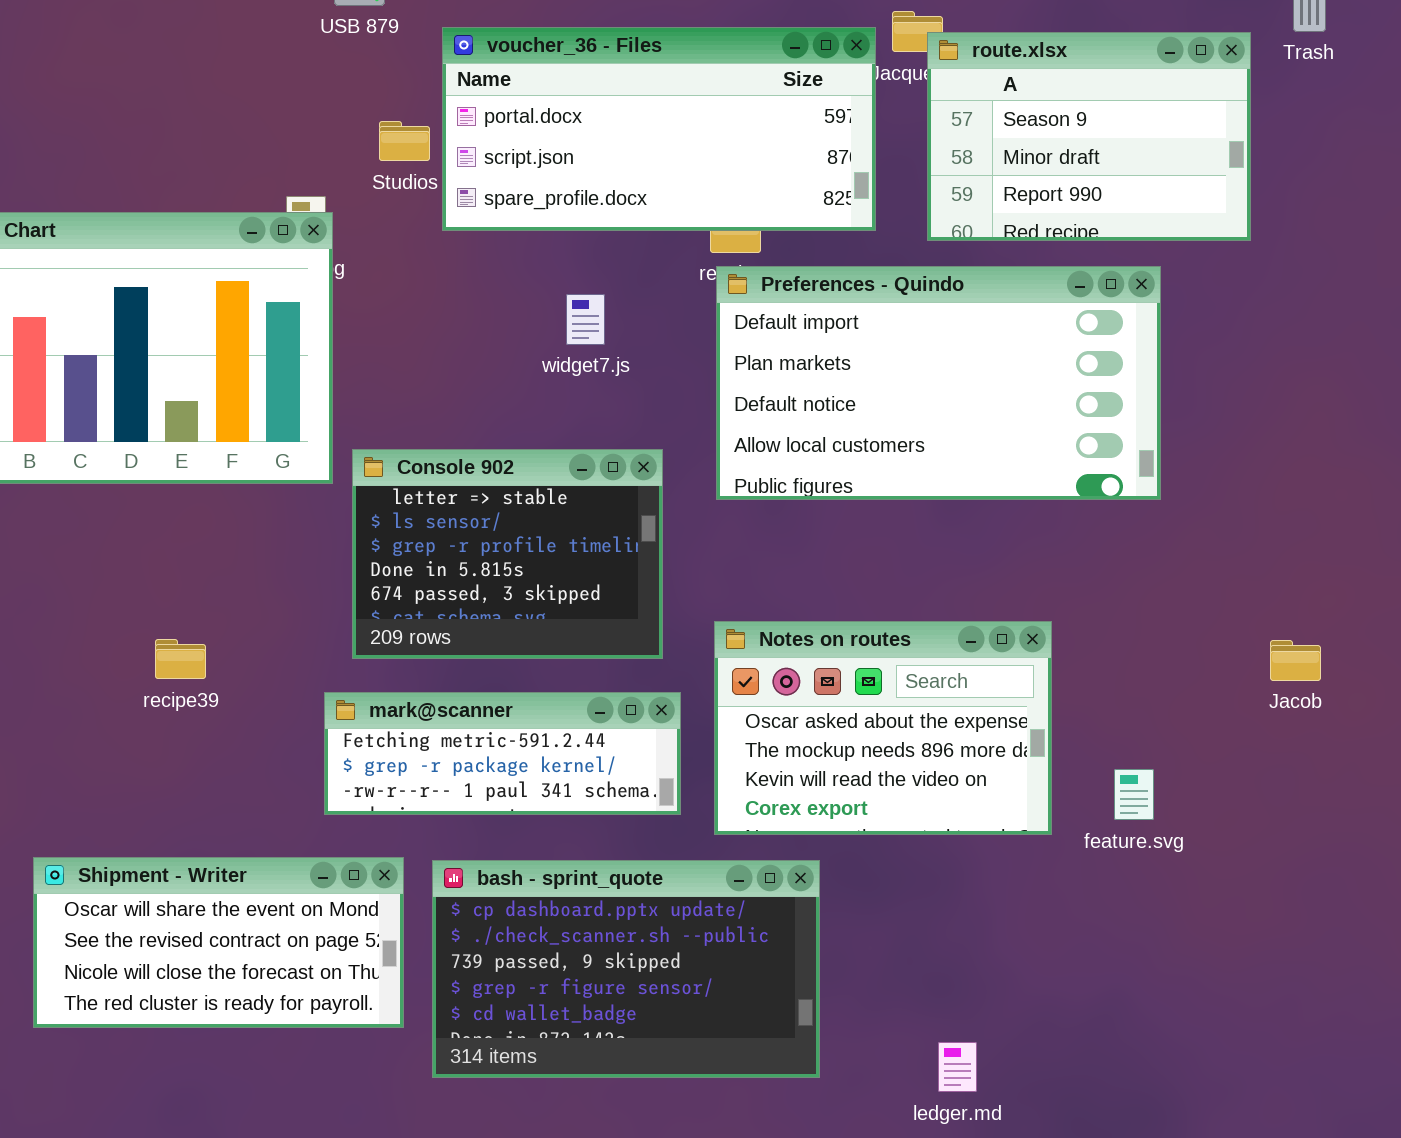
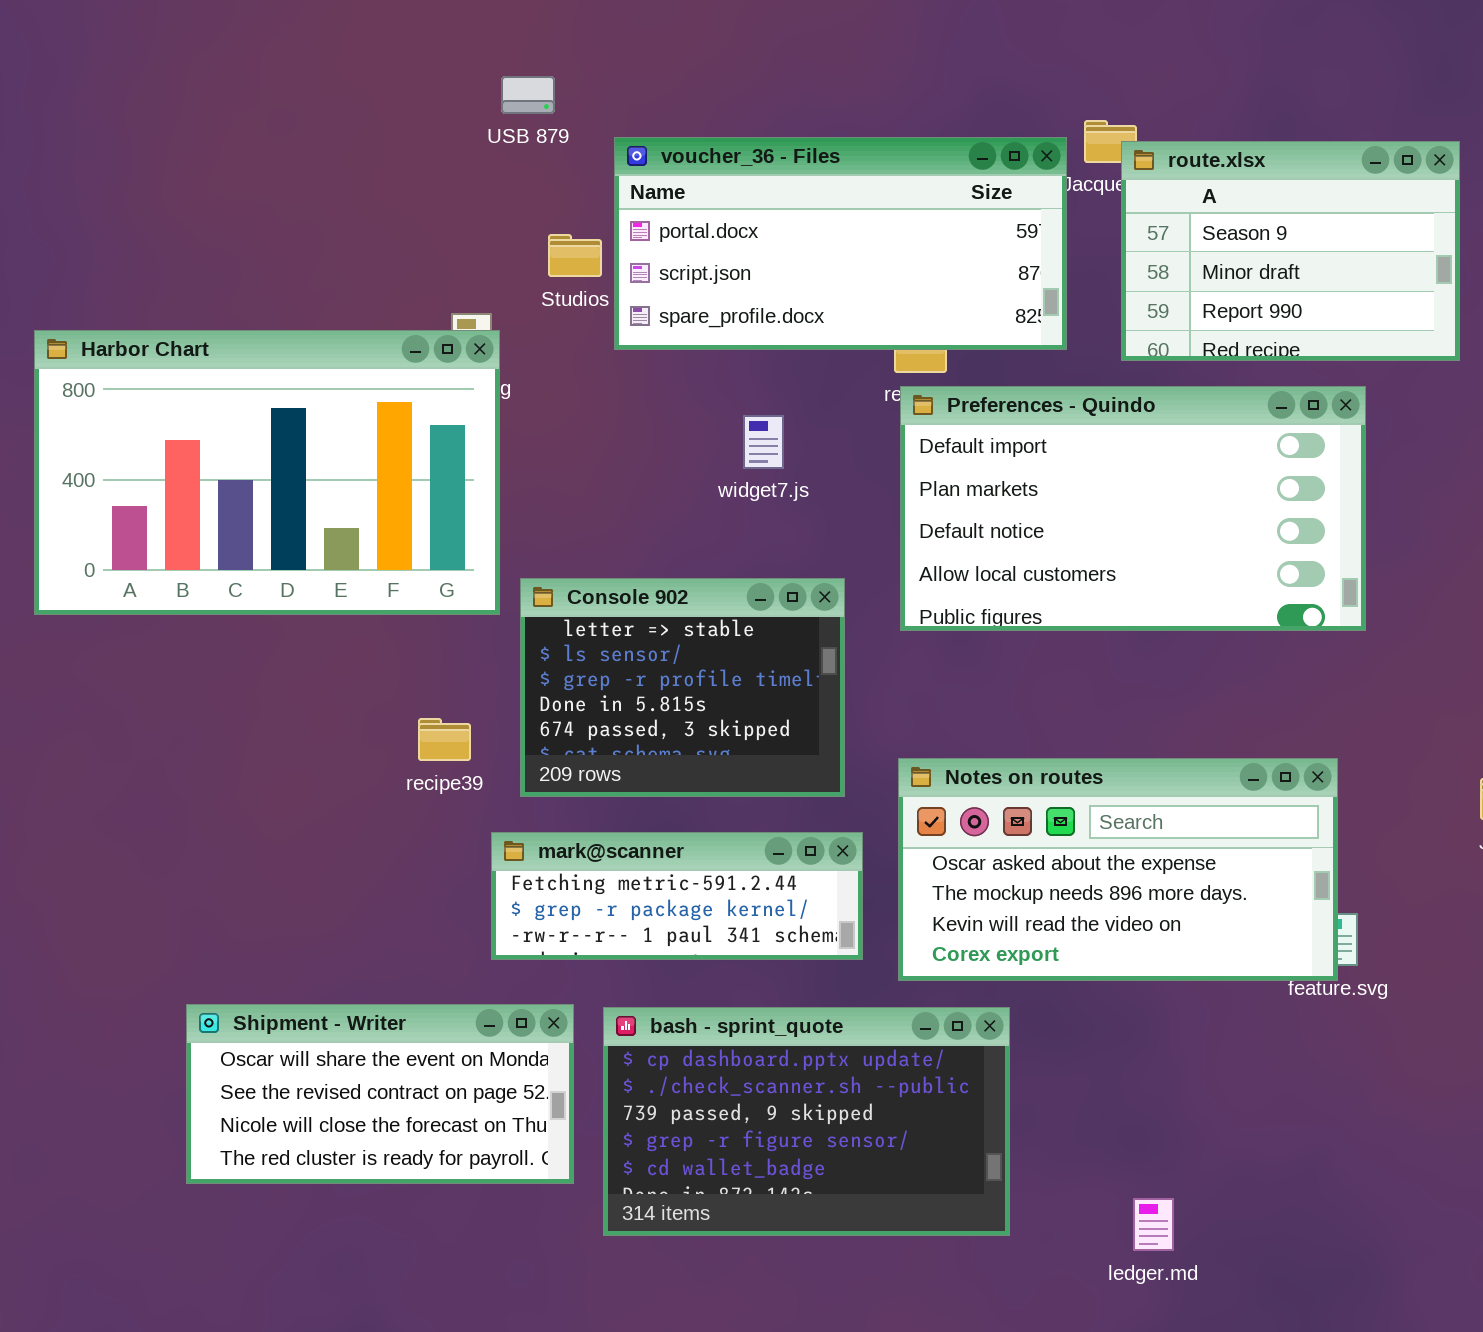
Notes on routes: [714,621,1052,835] -> [898,758,1338,981], resized
recipe39: [155,639,206,679] -> [418,718,471,761], moved

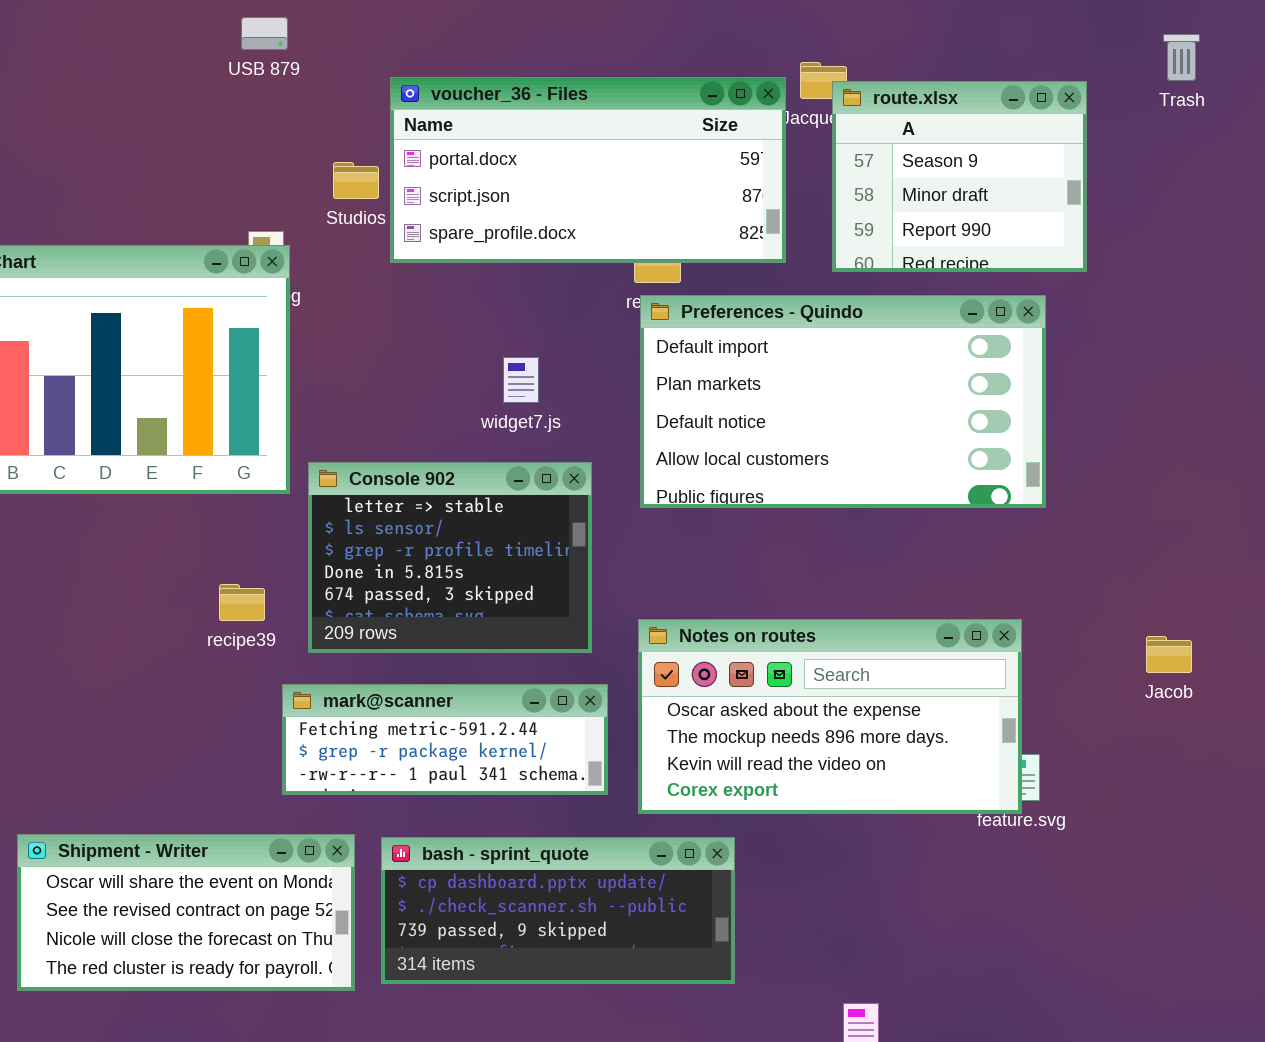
USB 879: [501,76,555,114] -> [241,17,288,50], moved
route.xlsx: [1121,141,1460,361] -> [832,81,1087,272], resized
widget7.js: [743,415,784,469] -> [503,357,539,403], moved
bash - sprint_quote: [603,1007,1010,1236] -> [381,837,735,984], resized

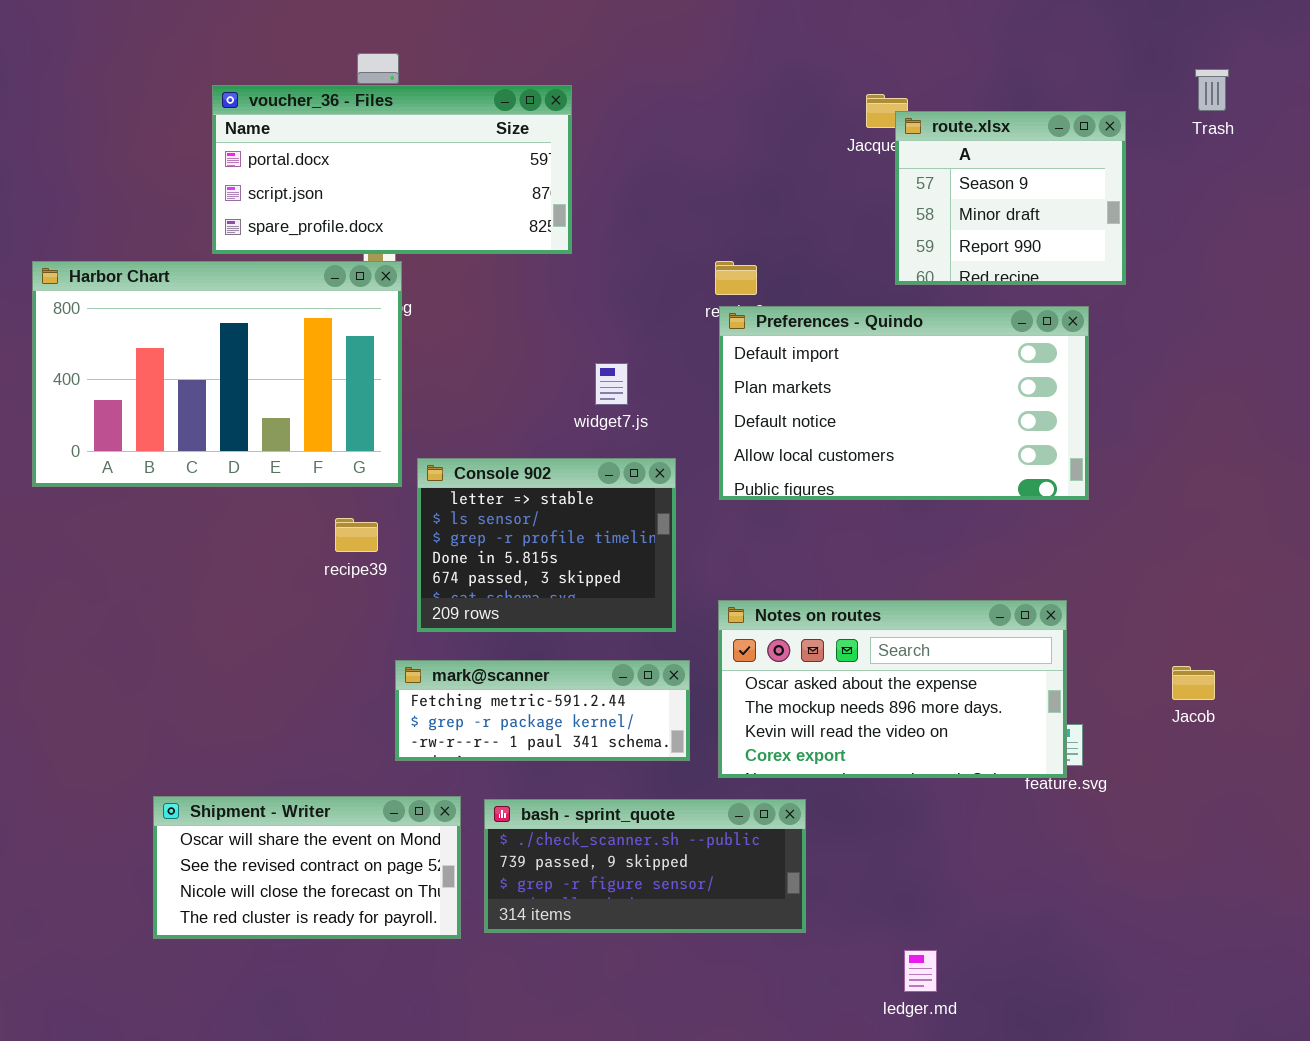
voucher_36 - Files: [390,77,786,263] -> [212,85,572,254], moved
recipe39: [219,584,265,621] -> [335,518,378,552], moved
Jacob: [1146,636,1192,673] -> [1172,666,1215,700], moved
bash - sprint_quote: [381,837,735,984] -> [484,799,806,933], scrolled down 1 row

